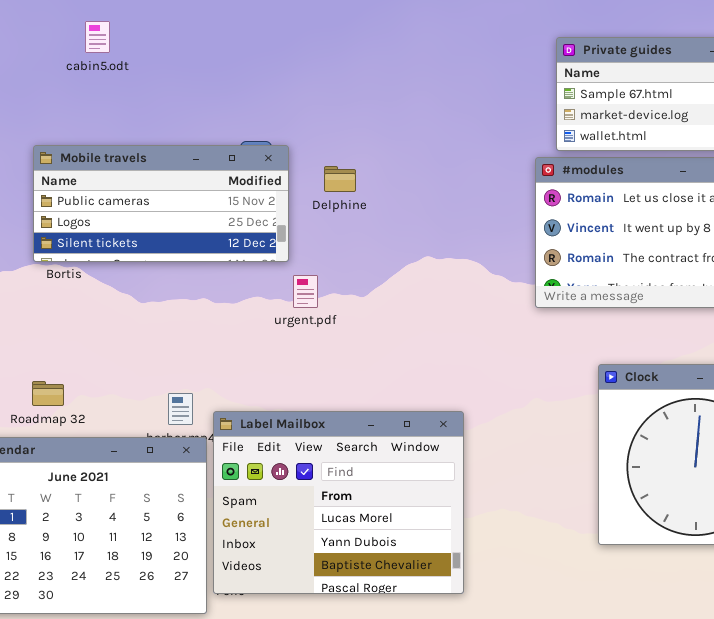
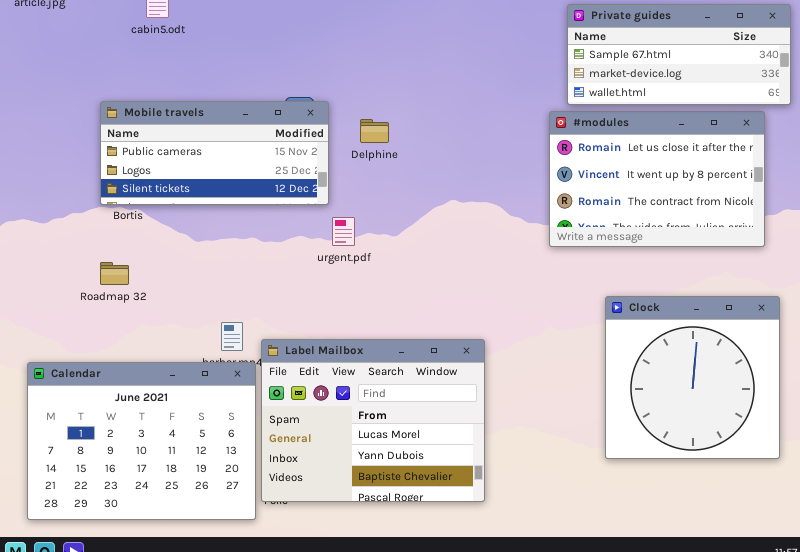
Roadmap 32: [32,381,64,406] -> [100,262,129,285], moved

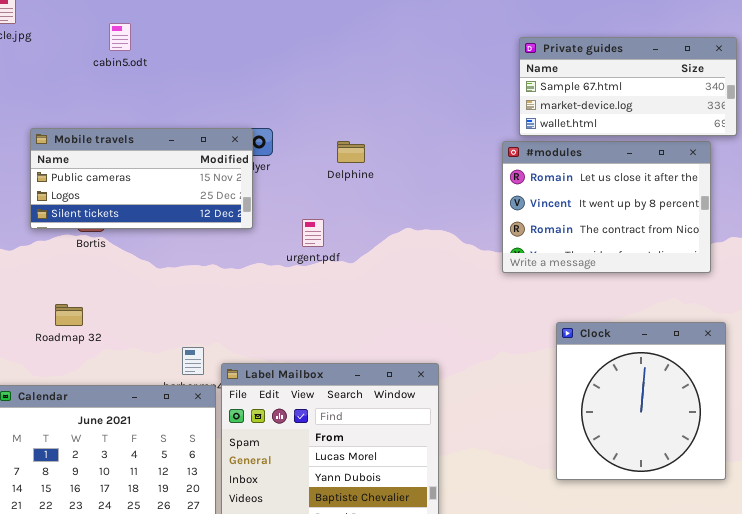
Mobile travels: [100,101,329,205] -> [30,128,253,229], moved
Delphine: [360,119,389,143] -> [337,141,365,163], moved
urgent.pdf: [332,217,355,246] -> [302,219,324,247], moved
Roadmap 32: [100,262,129,285] -> [55,304,83,326], moved

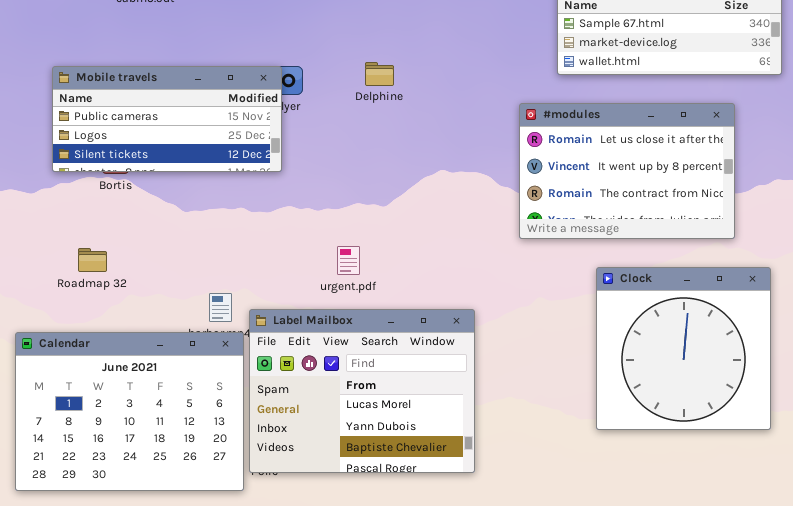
Delphine: [337,141,365,163] -> [365,62,394,86], moved
#modules: [502,141,711,273] -> [519,103,735,239], moved
urgent.pdf: [302,219,324,247] -> [337,246,360,275], moved

